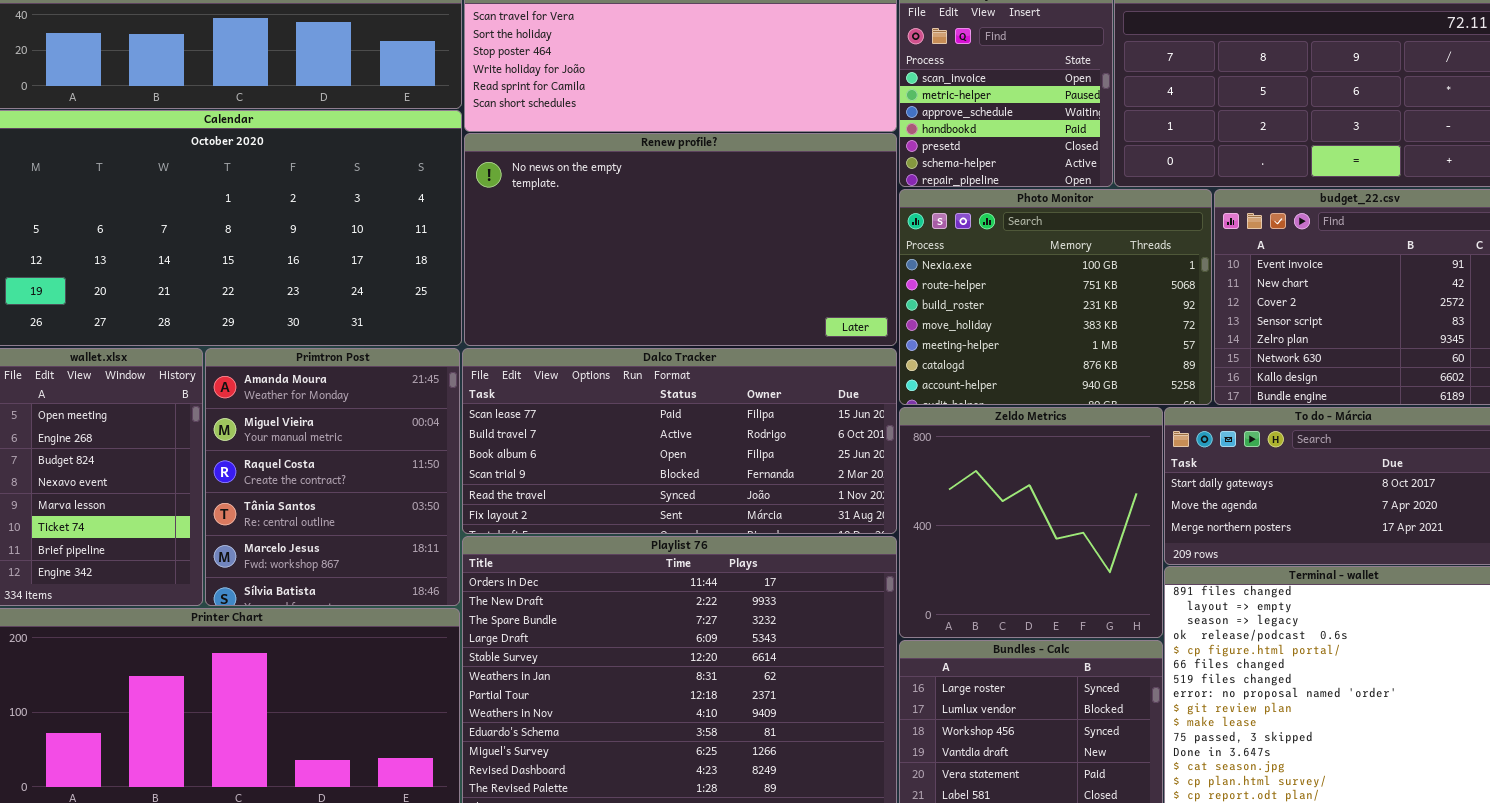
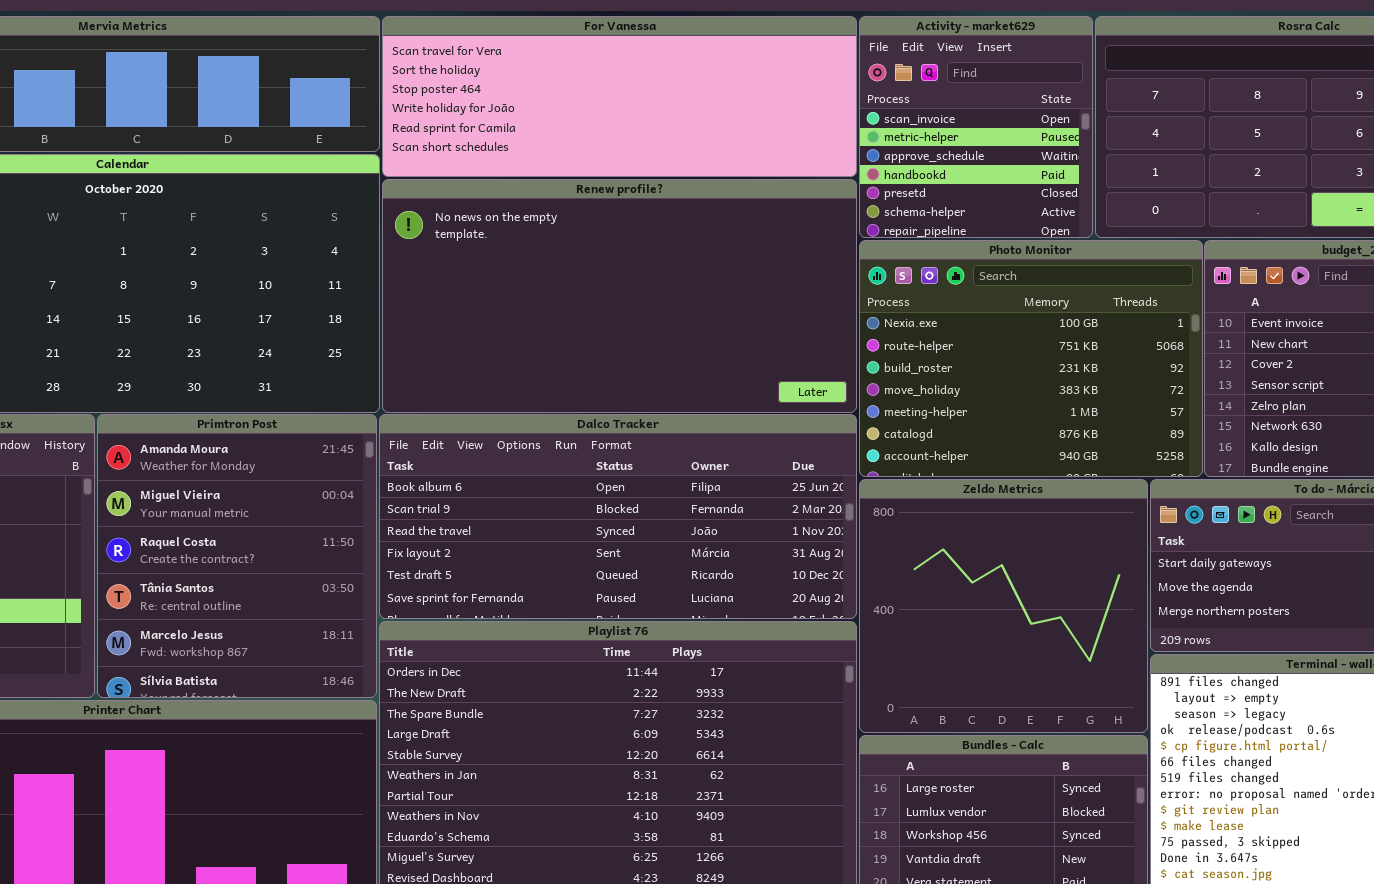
Dalco Tracker: [462,348,897,534] -> [379,414,857,619], scrolled down 2 rows

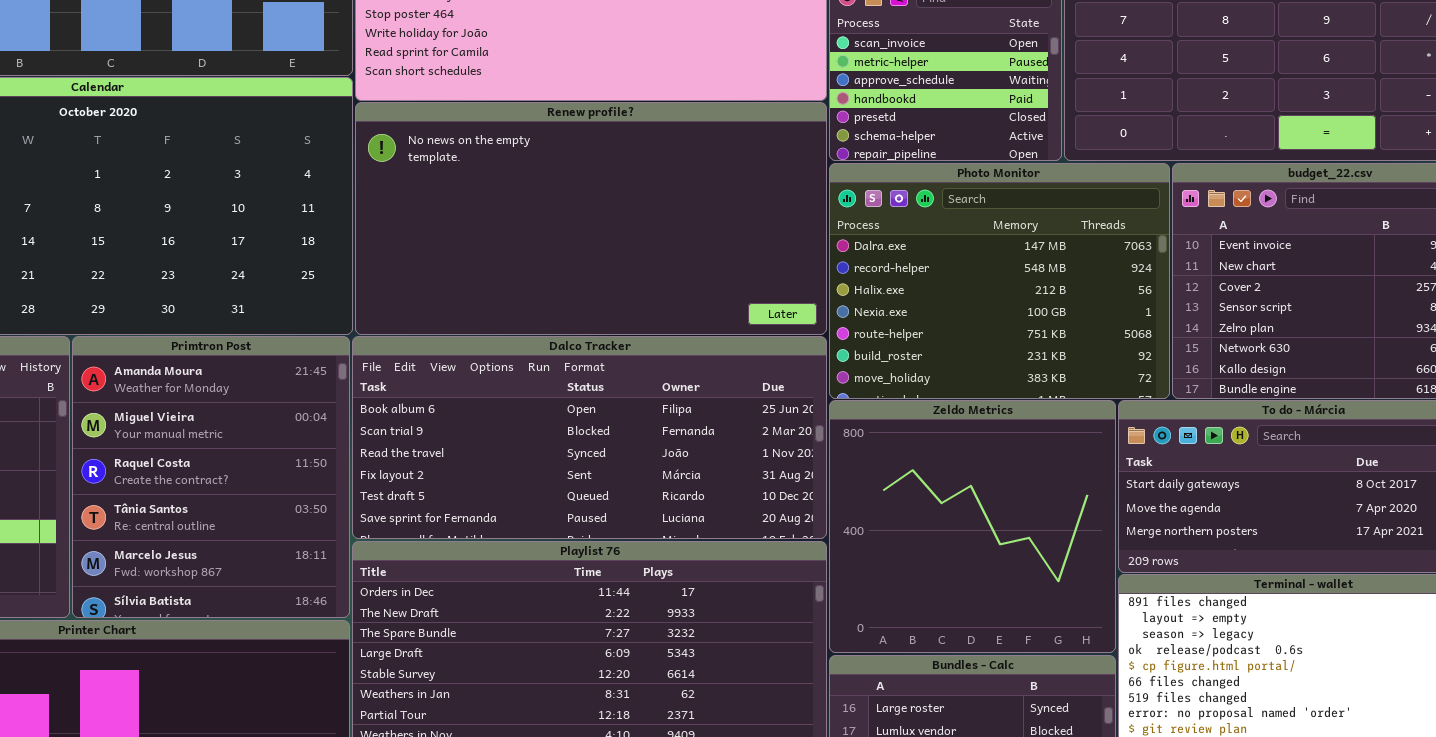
Photo Monitor: [859,240,1203,477] -> [829,163,1170,399], scrolled up 3 rows

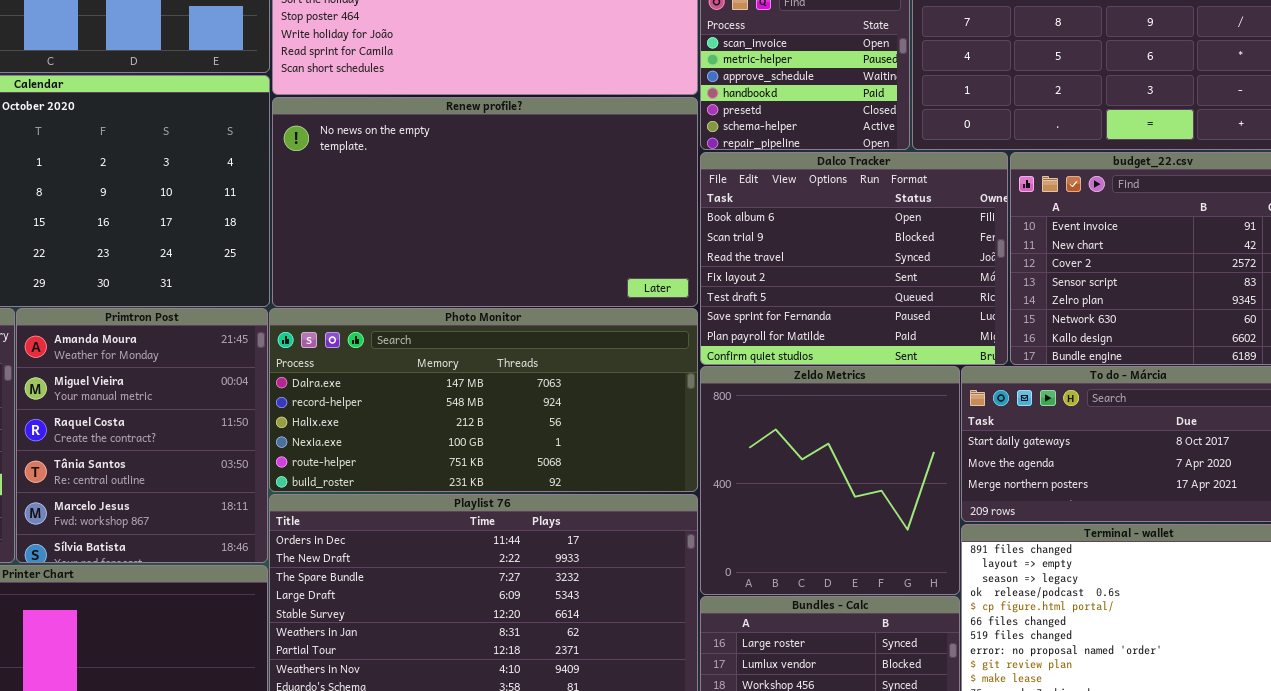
Photo Monitor: [829,163,1170,399] -> [269,308,698,492], moved, resized
Dalco Tracker: [352,336,827,539] -> [700,152,1008,365], moved, resized

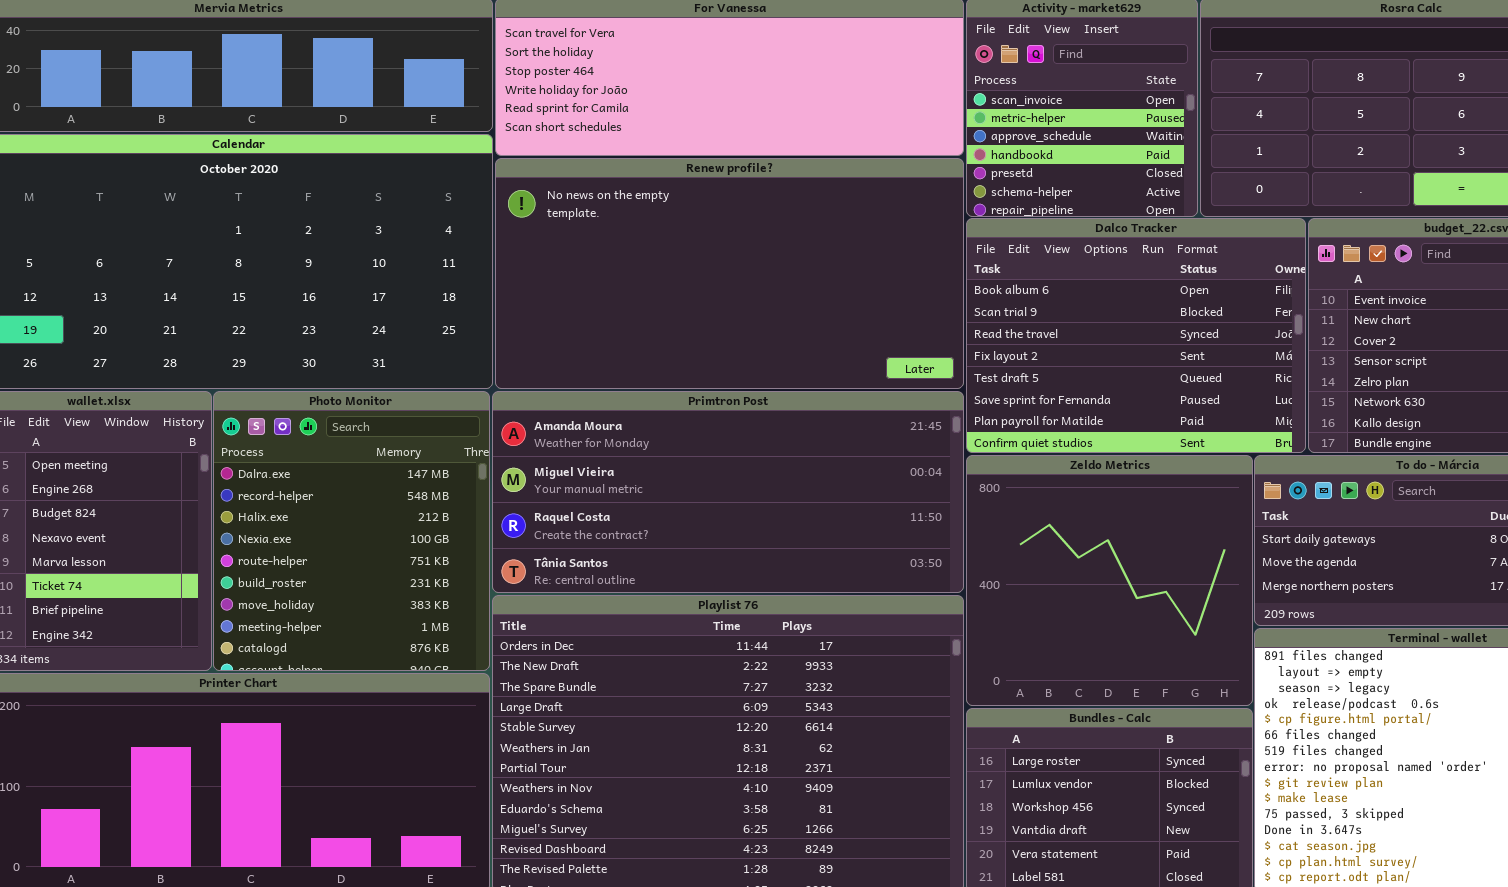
Primtron Post: [16,308,268,563] -> [492,391,964,593], moved, resized
Photo Monitor: [269,308,698,492] -> [213,391,490,671], moved, resized

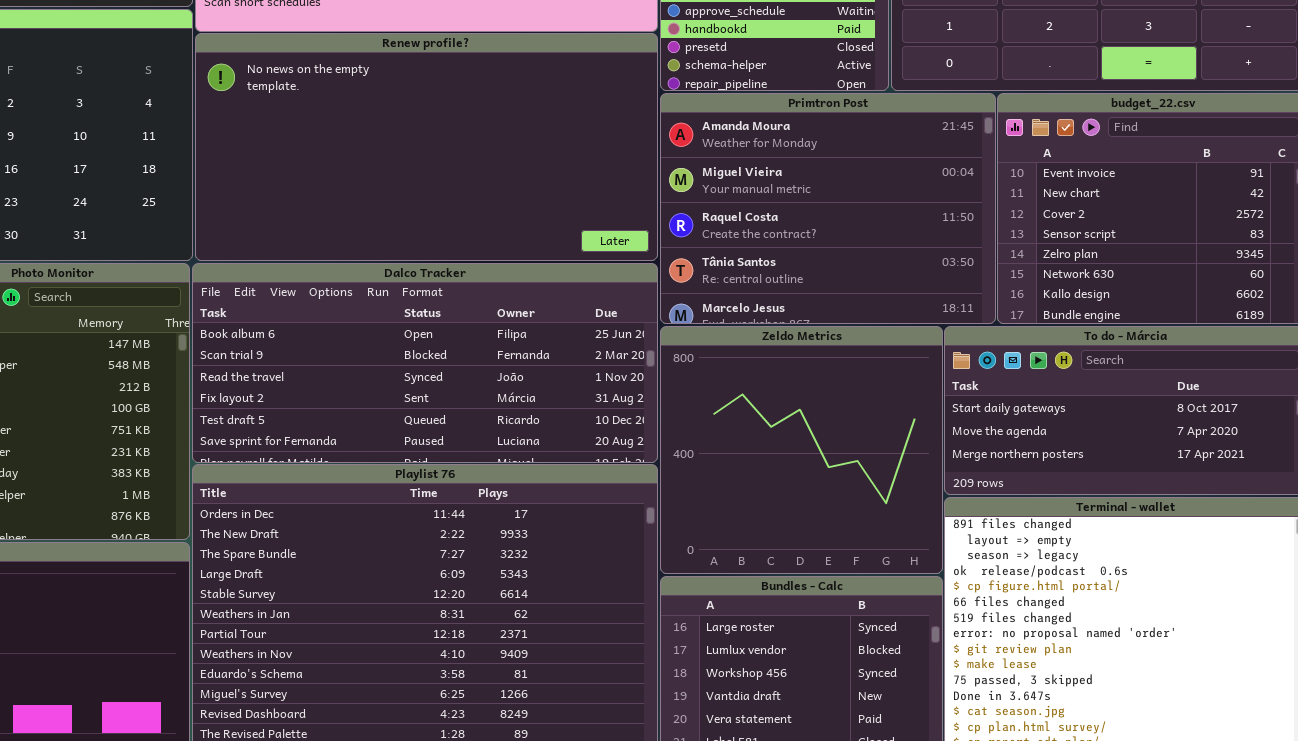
Dalco Tracker: [966,218,1306,453] -> [192,263,658,463], moved, resized
Primtron Post: [492,391,964,593] -> [660,93,996,324], moved, resized

